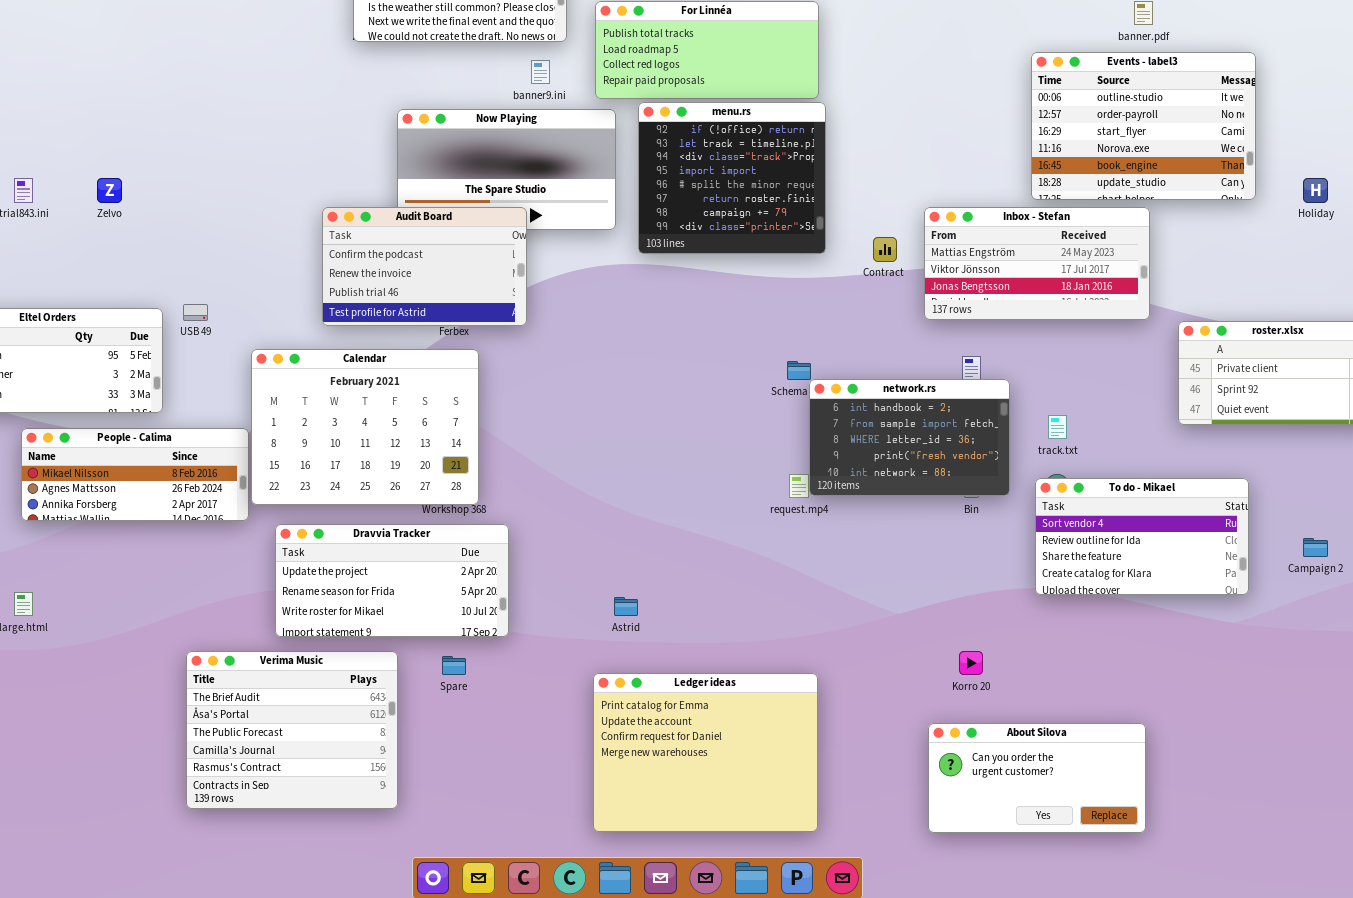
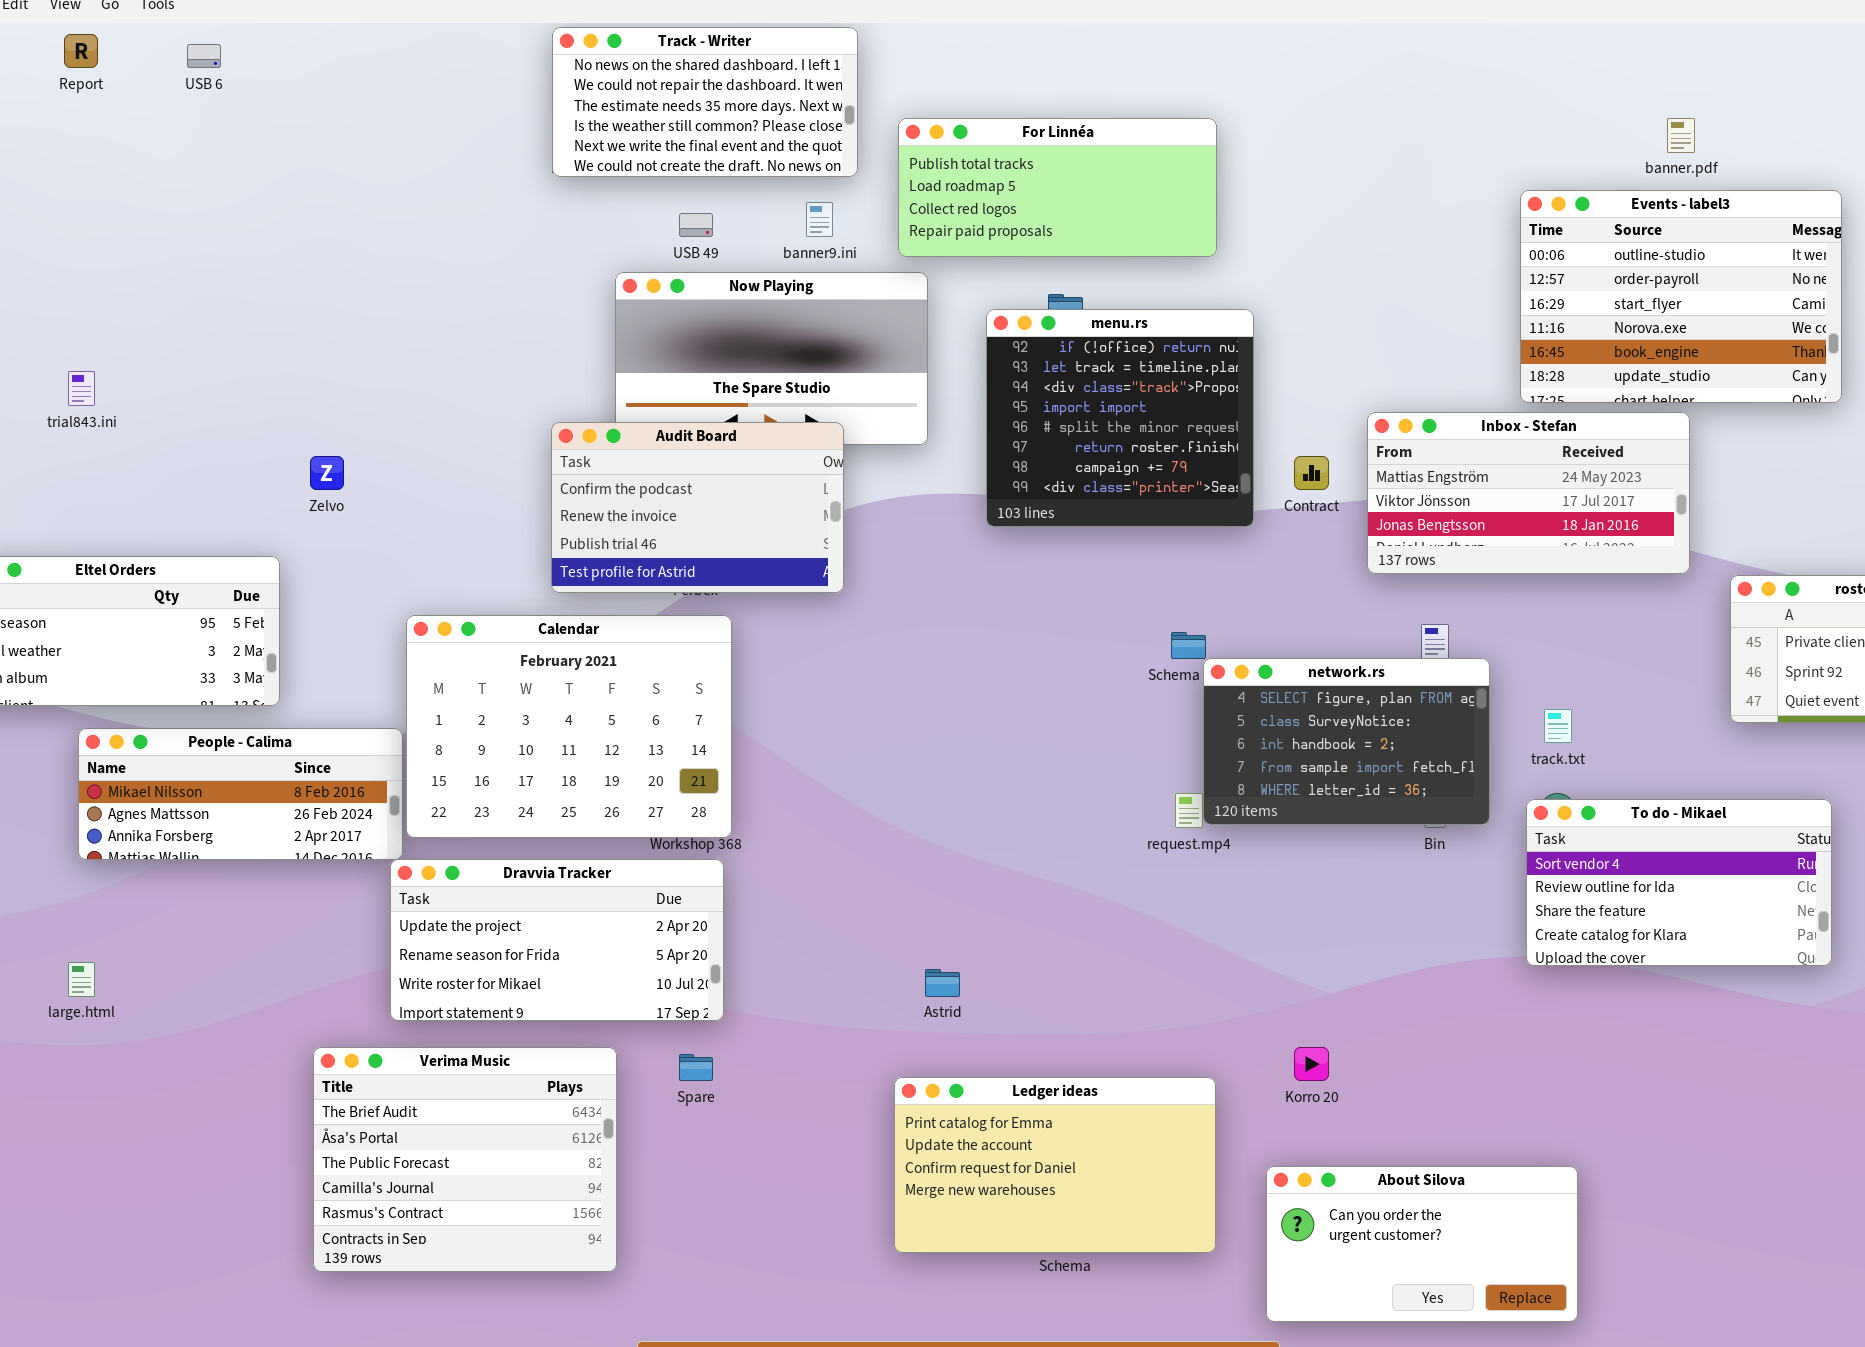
menu.rs: [638,102,826,254] -> [986,309,1254,527], moved
Zelvo: [97,178,122,203] -> [310,456,344,490], moved
Audit Board: [322,207,527,326] -> [551,422,844,593], moved
USB 49: [183,304,208,321] -> [679,213,713,237], moved
network.rs: [809,379,1010,496] -> [1203,658,1490,825], scrolled up 2 rows
Dravvia Tracker: [275,524,509,637] -> [390,859,724,1021], moved
Korro 20: [959,651,983,675] -> [1294,1047,1329,1081], moved
Ledger ideas: [593,673,818,832] -> [894,1077,1216,1253], resized
About Silova: [928,723,1146,833] -> [1266,1166,1578,1322], moved

